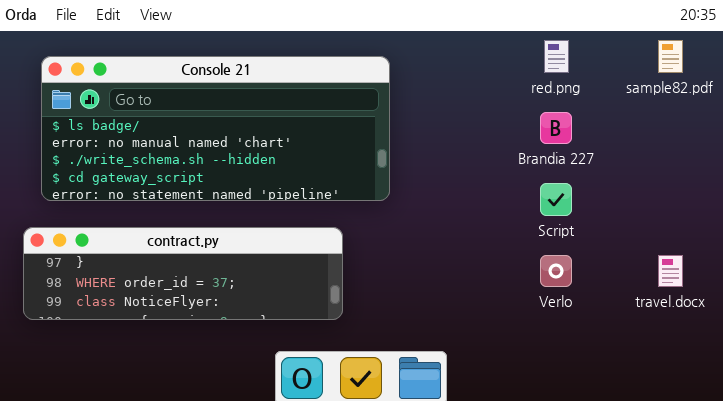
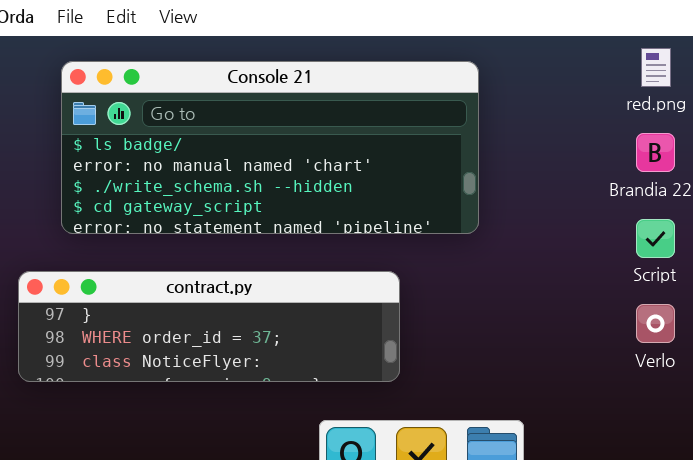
Console 21: [41,56,390,201] -> [61,61,479,234], moved

